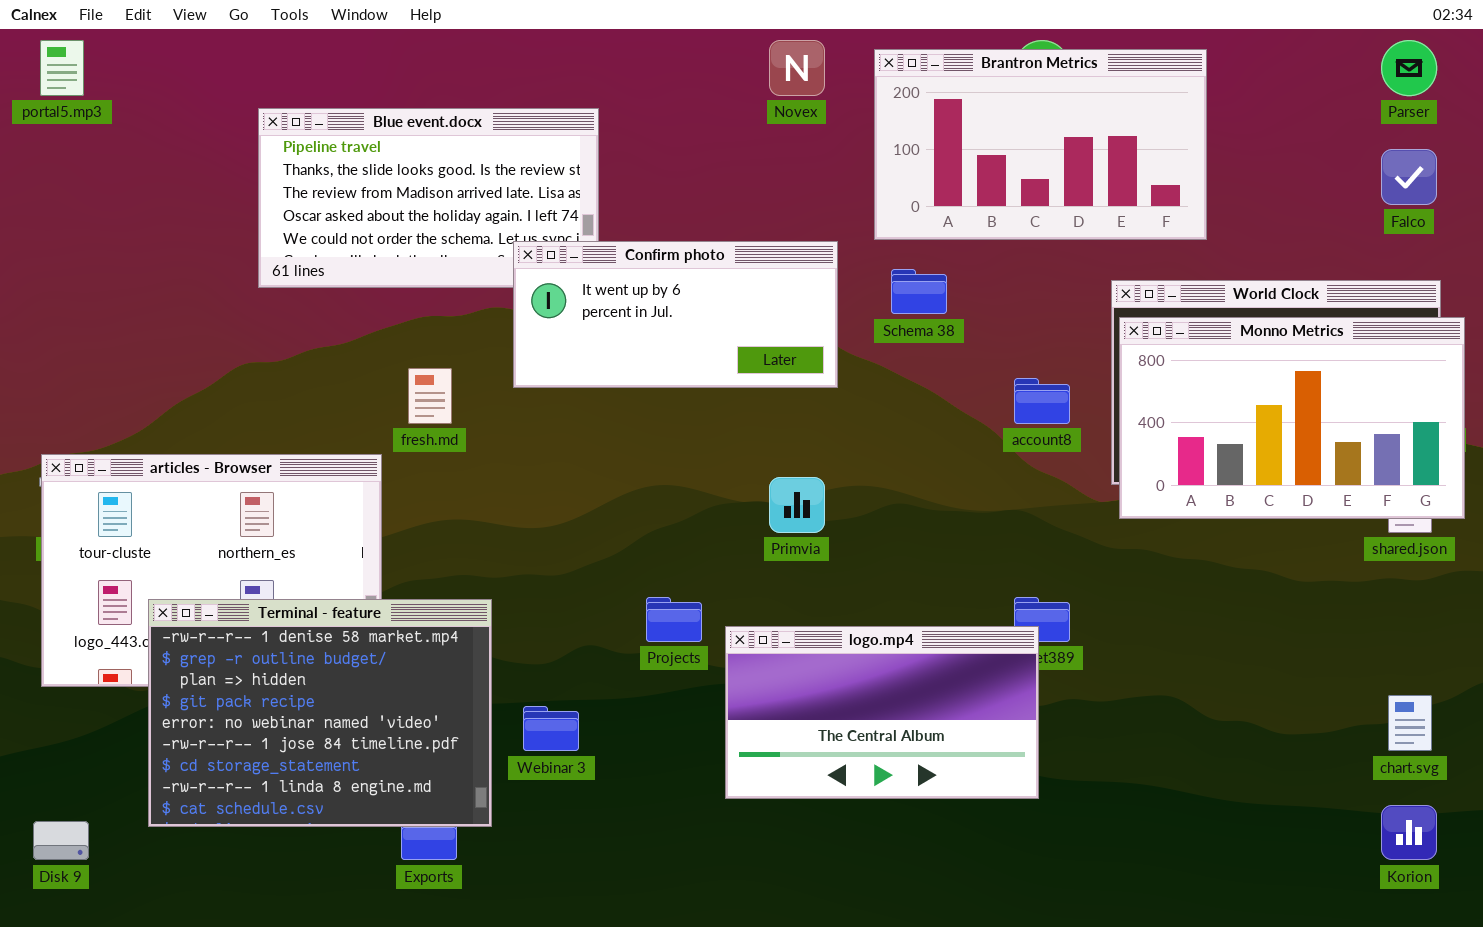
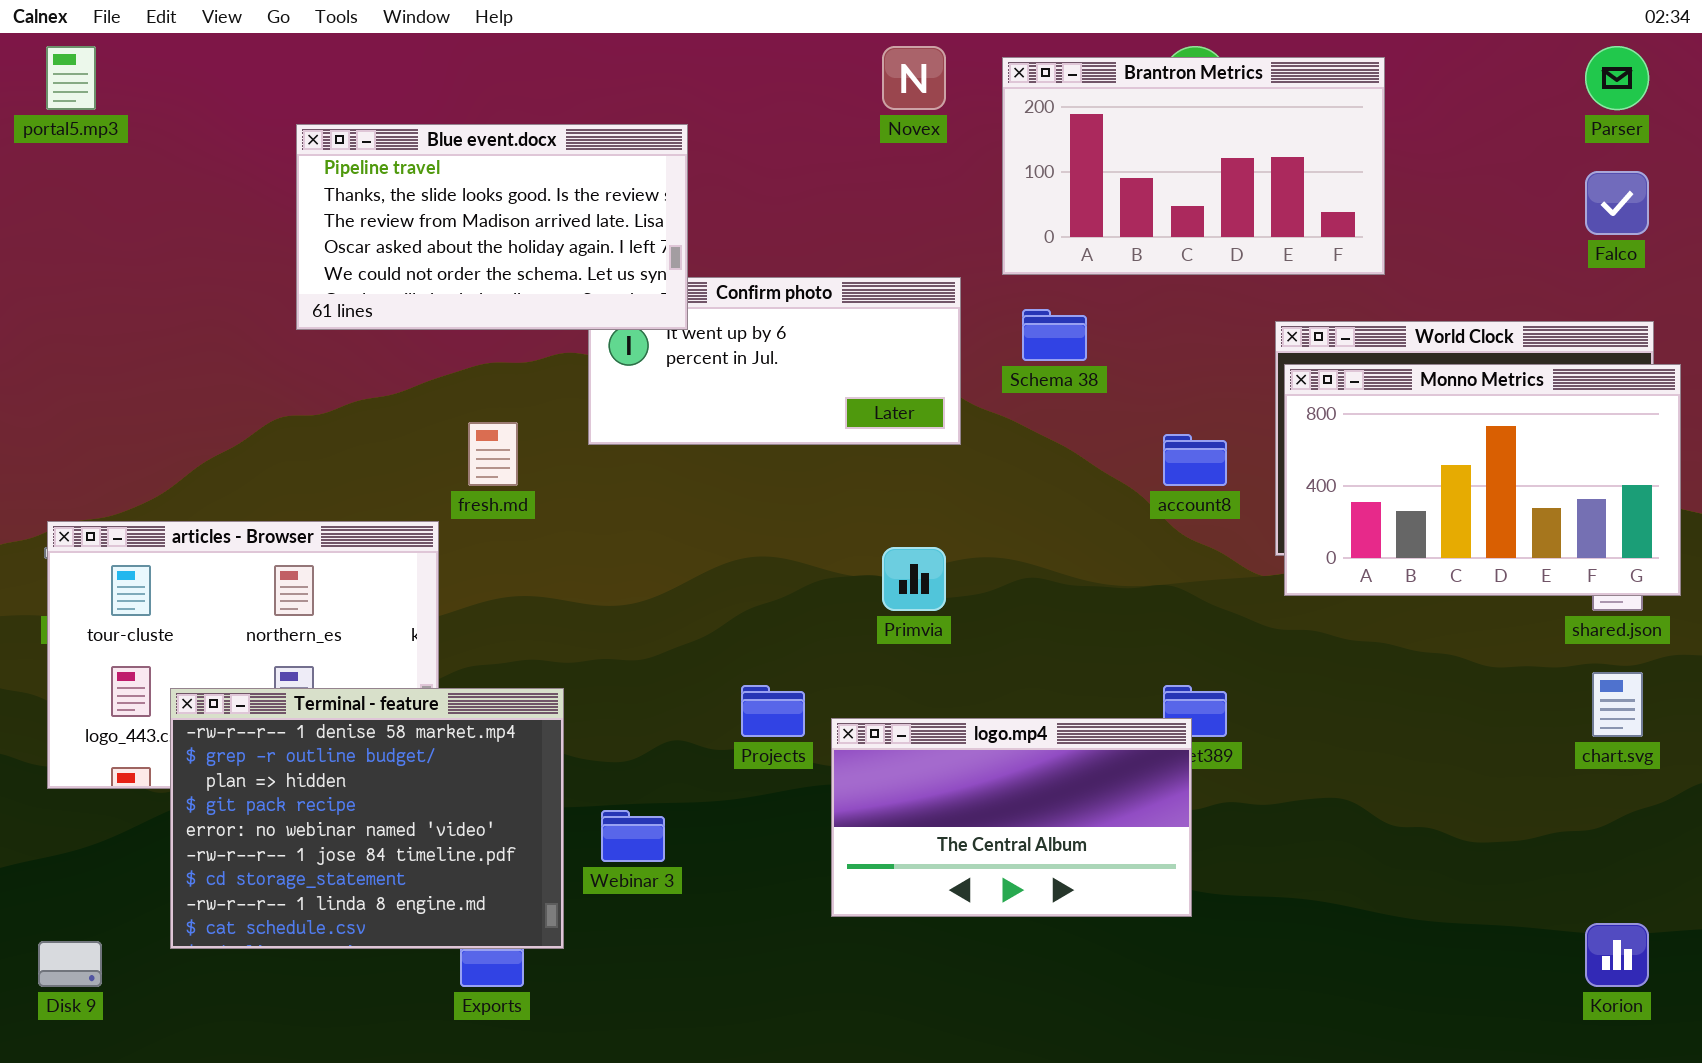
Blue event.docx: [258,108,599,288] -> [296,124,688,330], raised
chart.svg: [1388,695,1432,751] -> [1592,672,1643,737], moved

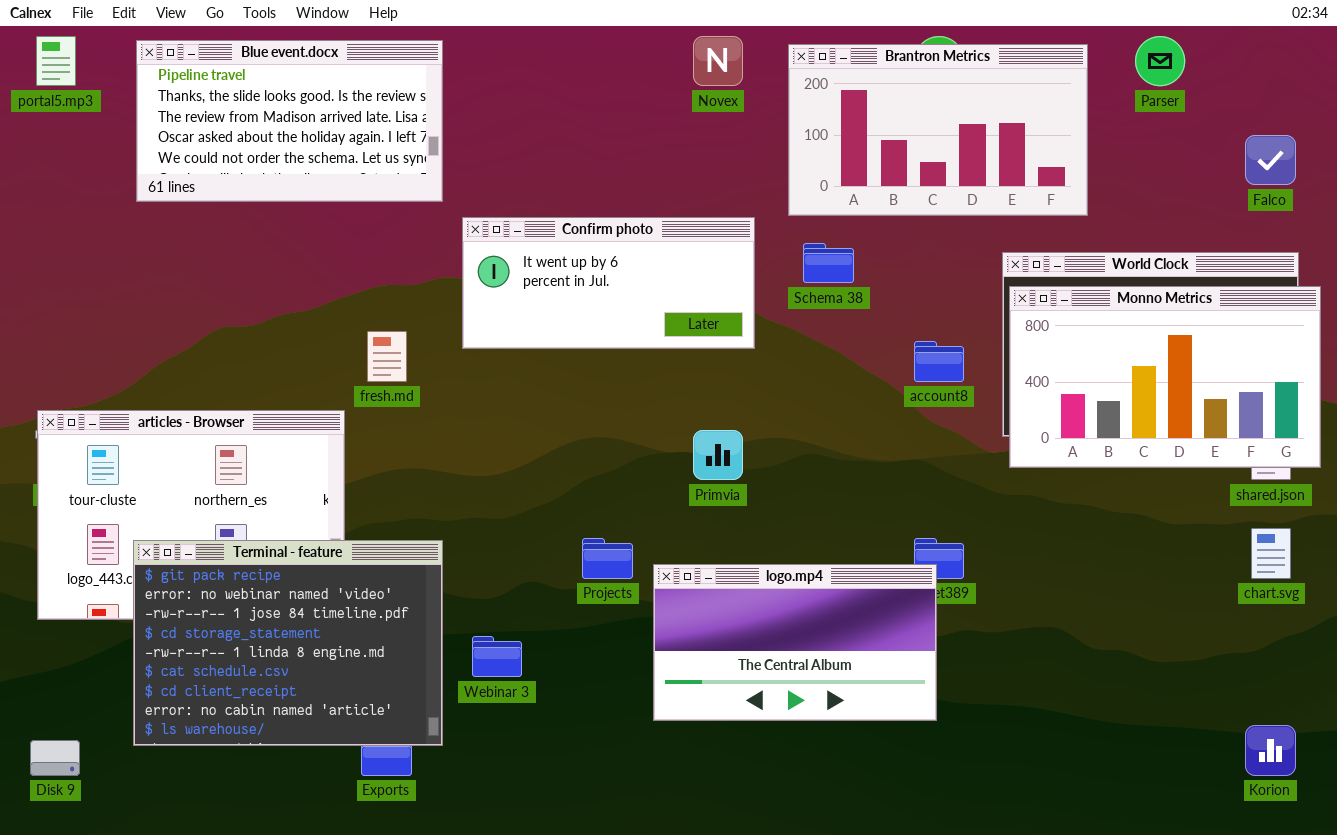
Parser: [1585,46,1649,110] -> [1135,36,1185,86], moved
Blue event.docx: [296,124,688,330] -> [136,40,443,202], moved
Terminal - feature: [170,688,564,949] -> [133,540,443,746], scrolled down 3 rows

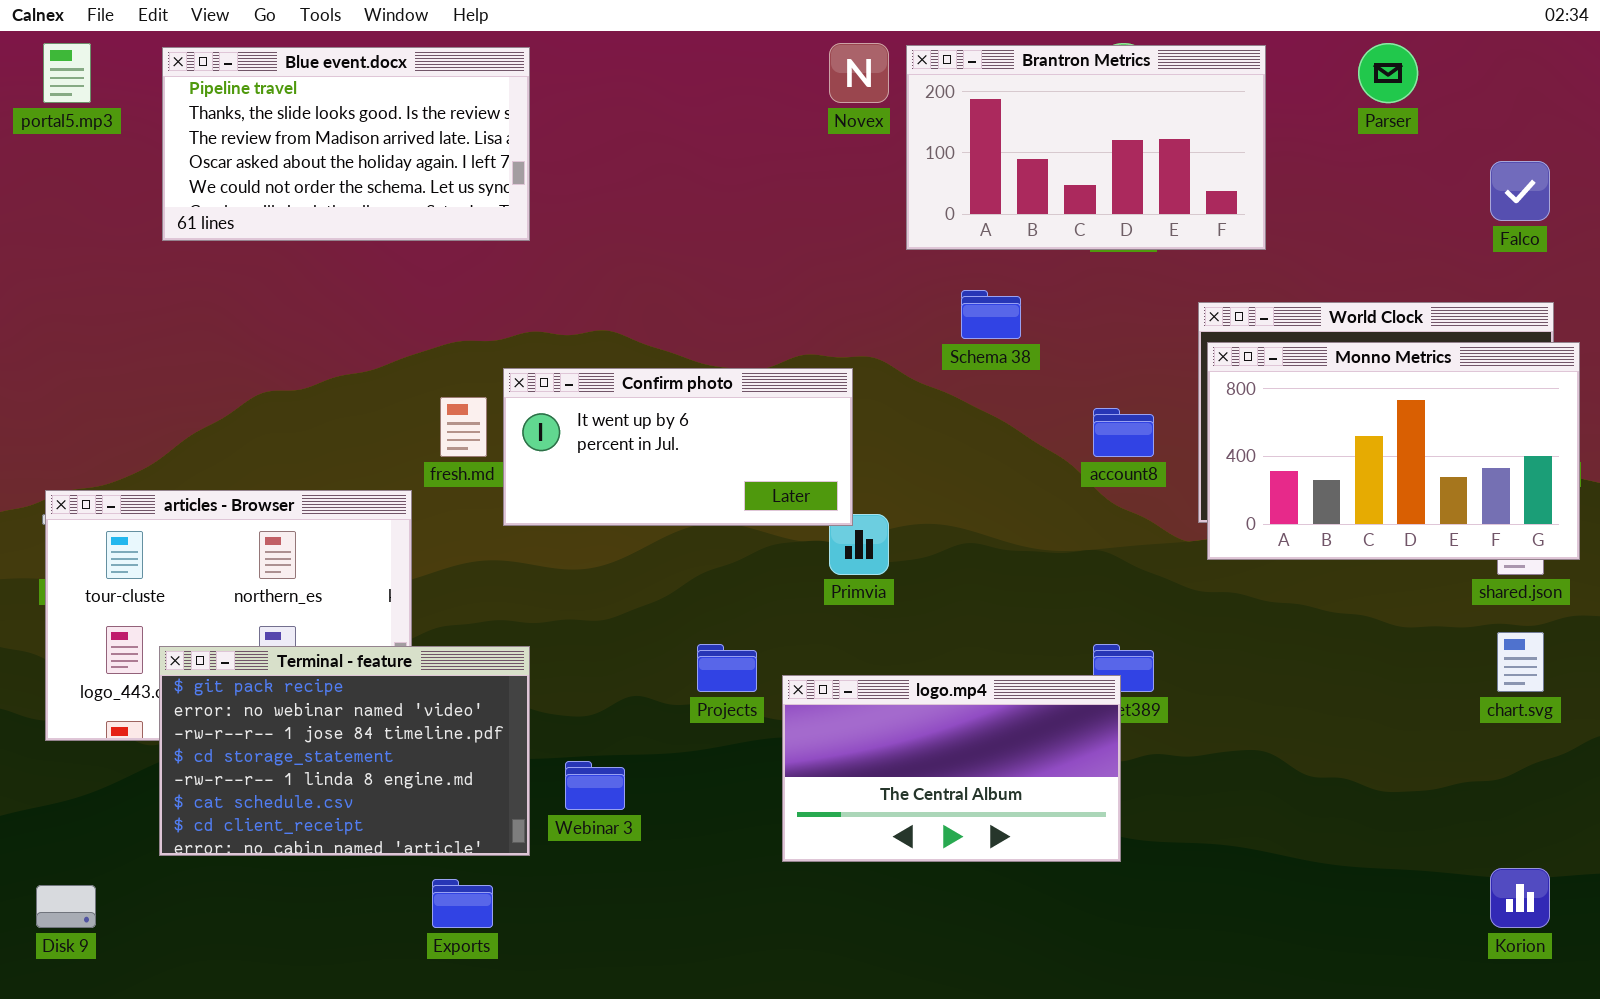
Brantron Metrics: [788,44,1088,216] -> [906,45,1266,250], moved
Confirm photo: [462,217,755,349] -> [503,368,853,526], moved
Terminal - feature: [133,540,443,746] -> [159,646,530,856], resized

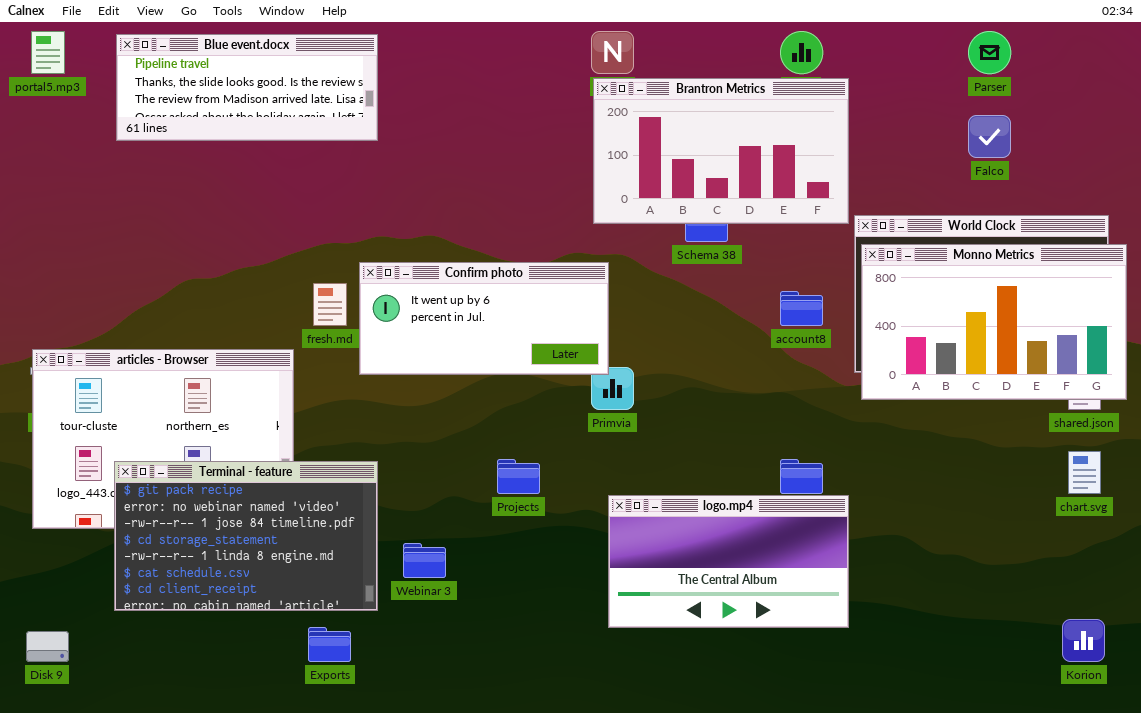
Brantron Metrics: [906,45,1266,250] -> [593,78,849,224], moved
Blue event.docx: [162,47,530,241] -> [116,34,378,141], resized
Falco: [1490,161,1550,221] -> [968,115,1011,158], moved
logo.mp4: [782,675,1121,862] -> [608,495,849,628], moved

